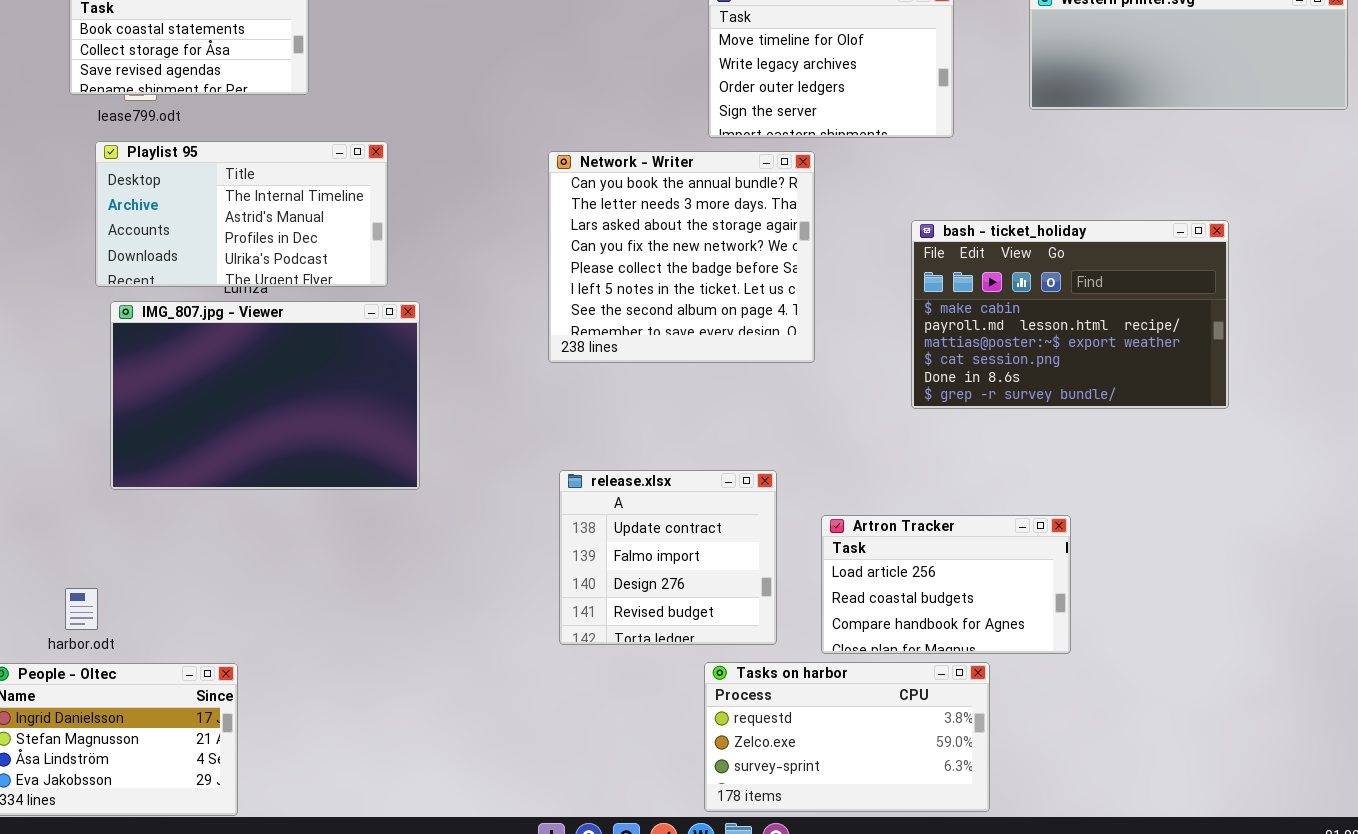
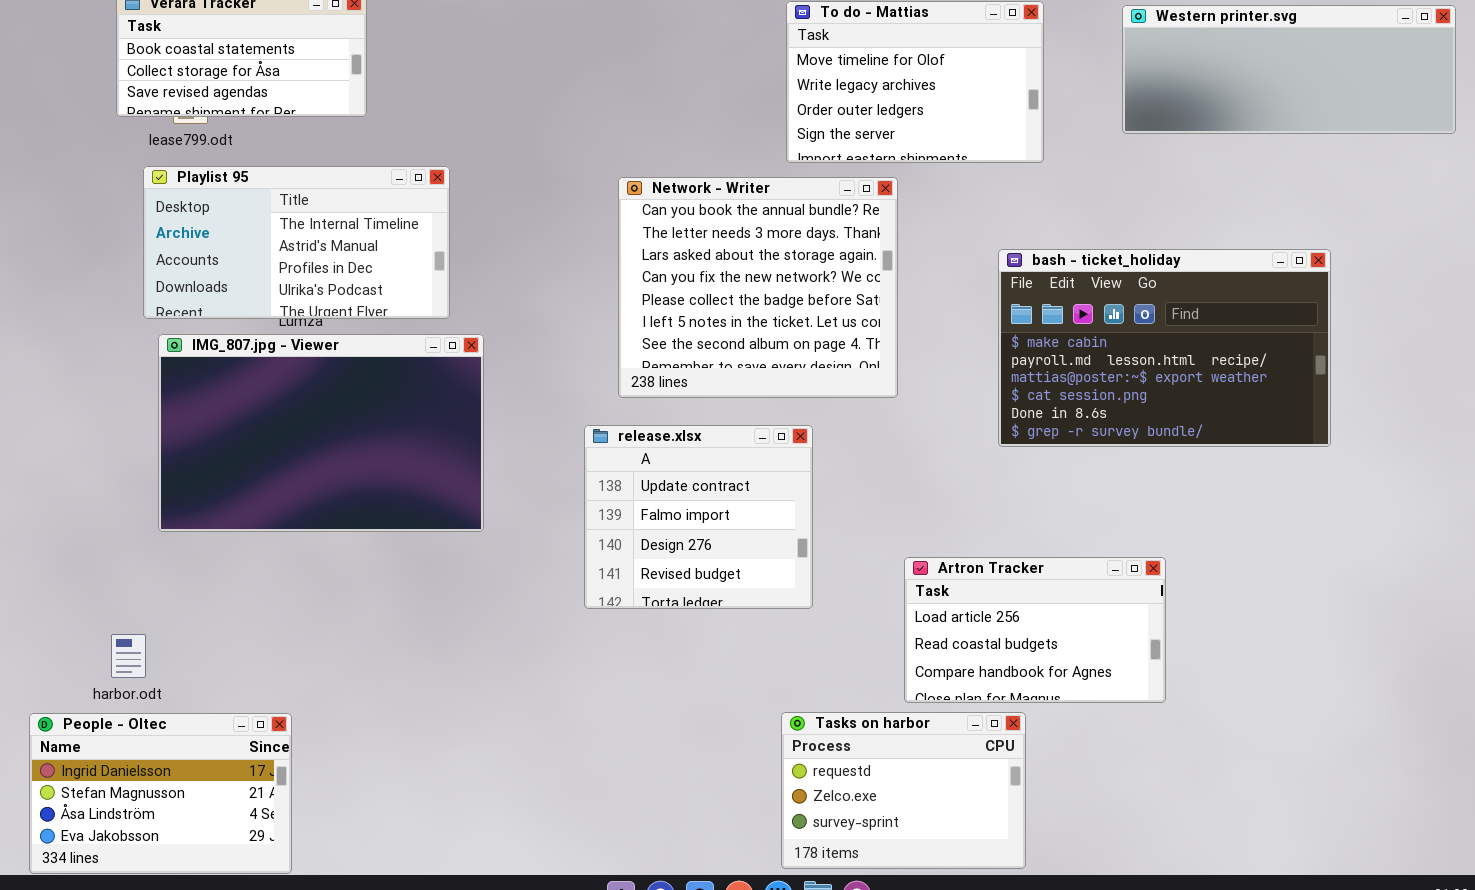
release.xlsx: [559,470,777,645] -> [584,425,813,609], moved
Tasks on harbor: [704,662,990,812] -> [781,712,1026,869], resized

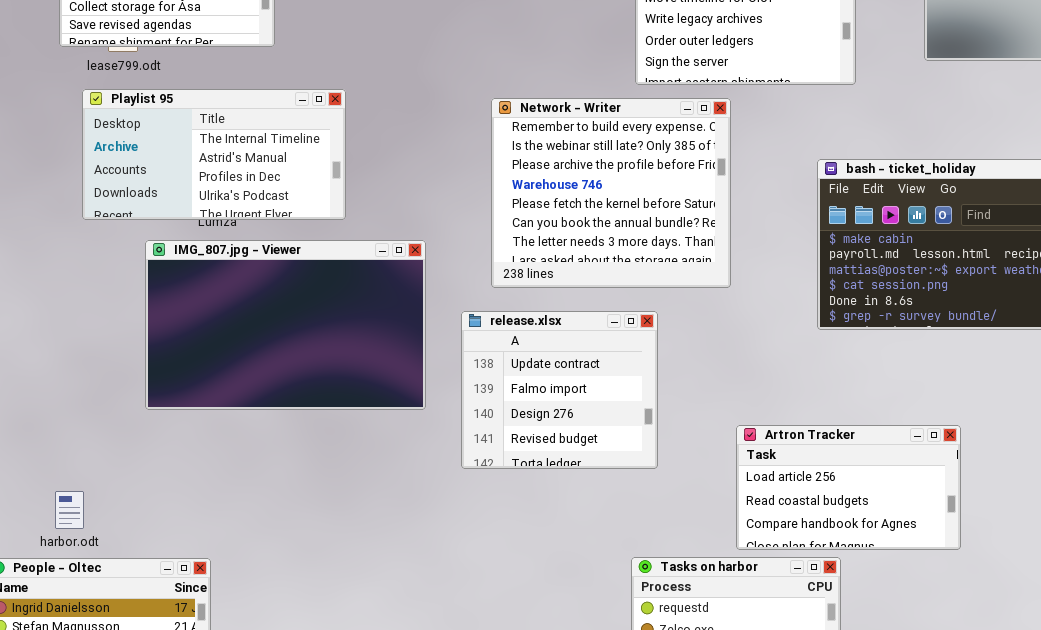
Network - Writer: [618,177,898,398] -> [491,98,731,288], scrolled up 5 rows
IMG_807.jpg - Viewer: [158,334,484,532] -> [145,240,426,410], moved

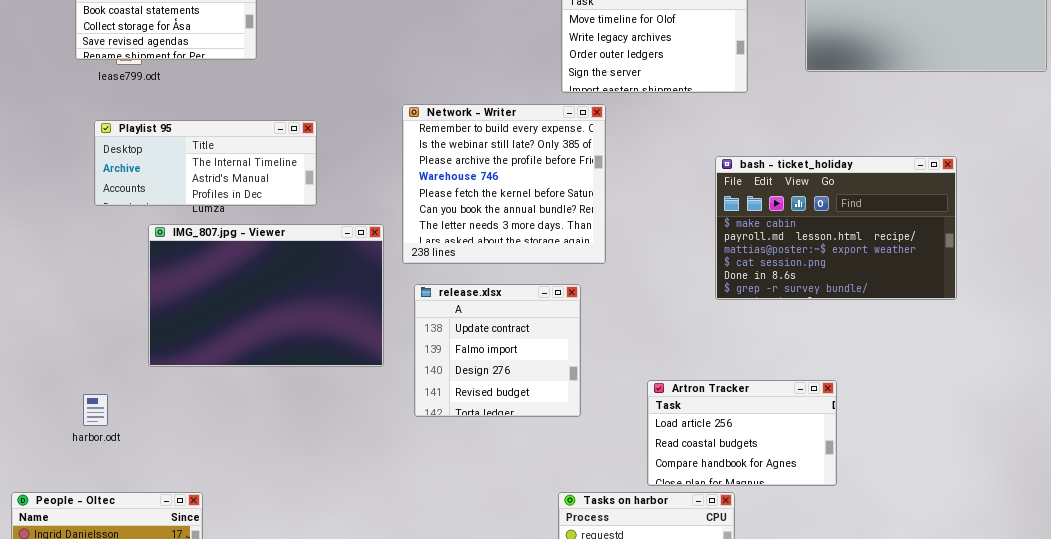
Playlist 95: [82,89,346,220] -> [94,120,317,206], resized
Network - Writer: [491,98,731,288] -> [402,104,606,264], moved
harbor.odt: [55,491,84,529] -> [83,394,108,426], moved

